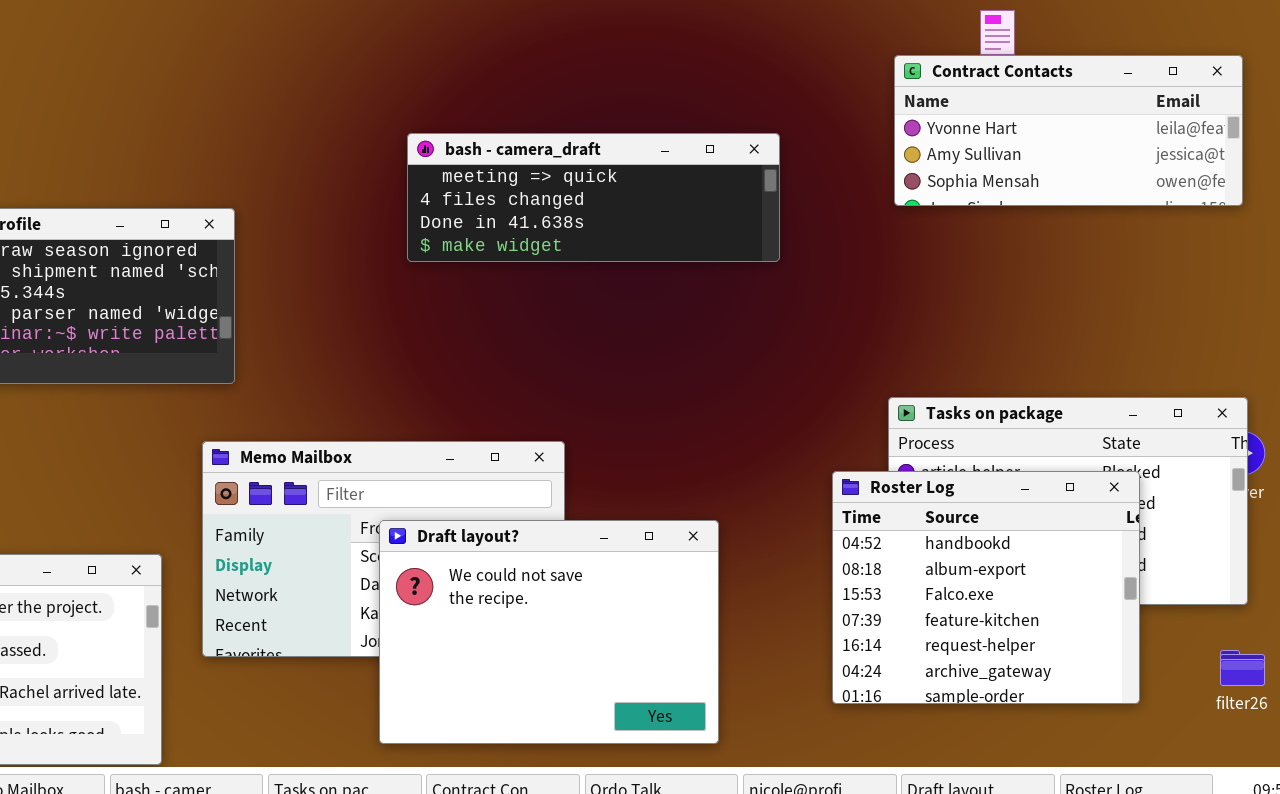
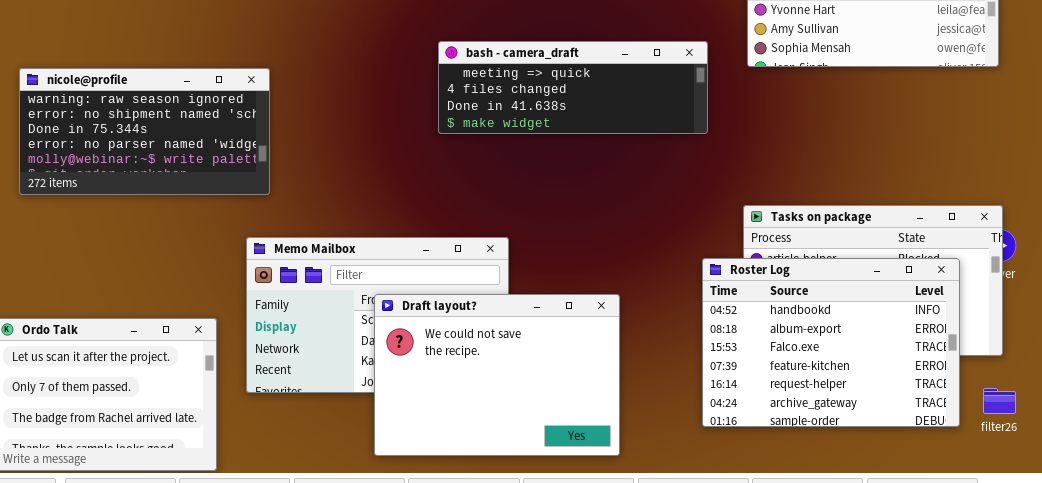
bash - camera_draft: [407,133,780,262] -> [438,41,708,134], moved
Roster Log: [832,471,1140,704] -> [702,258,960,427], resized

